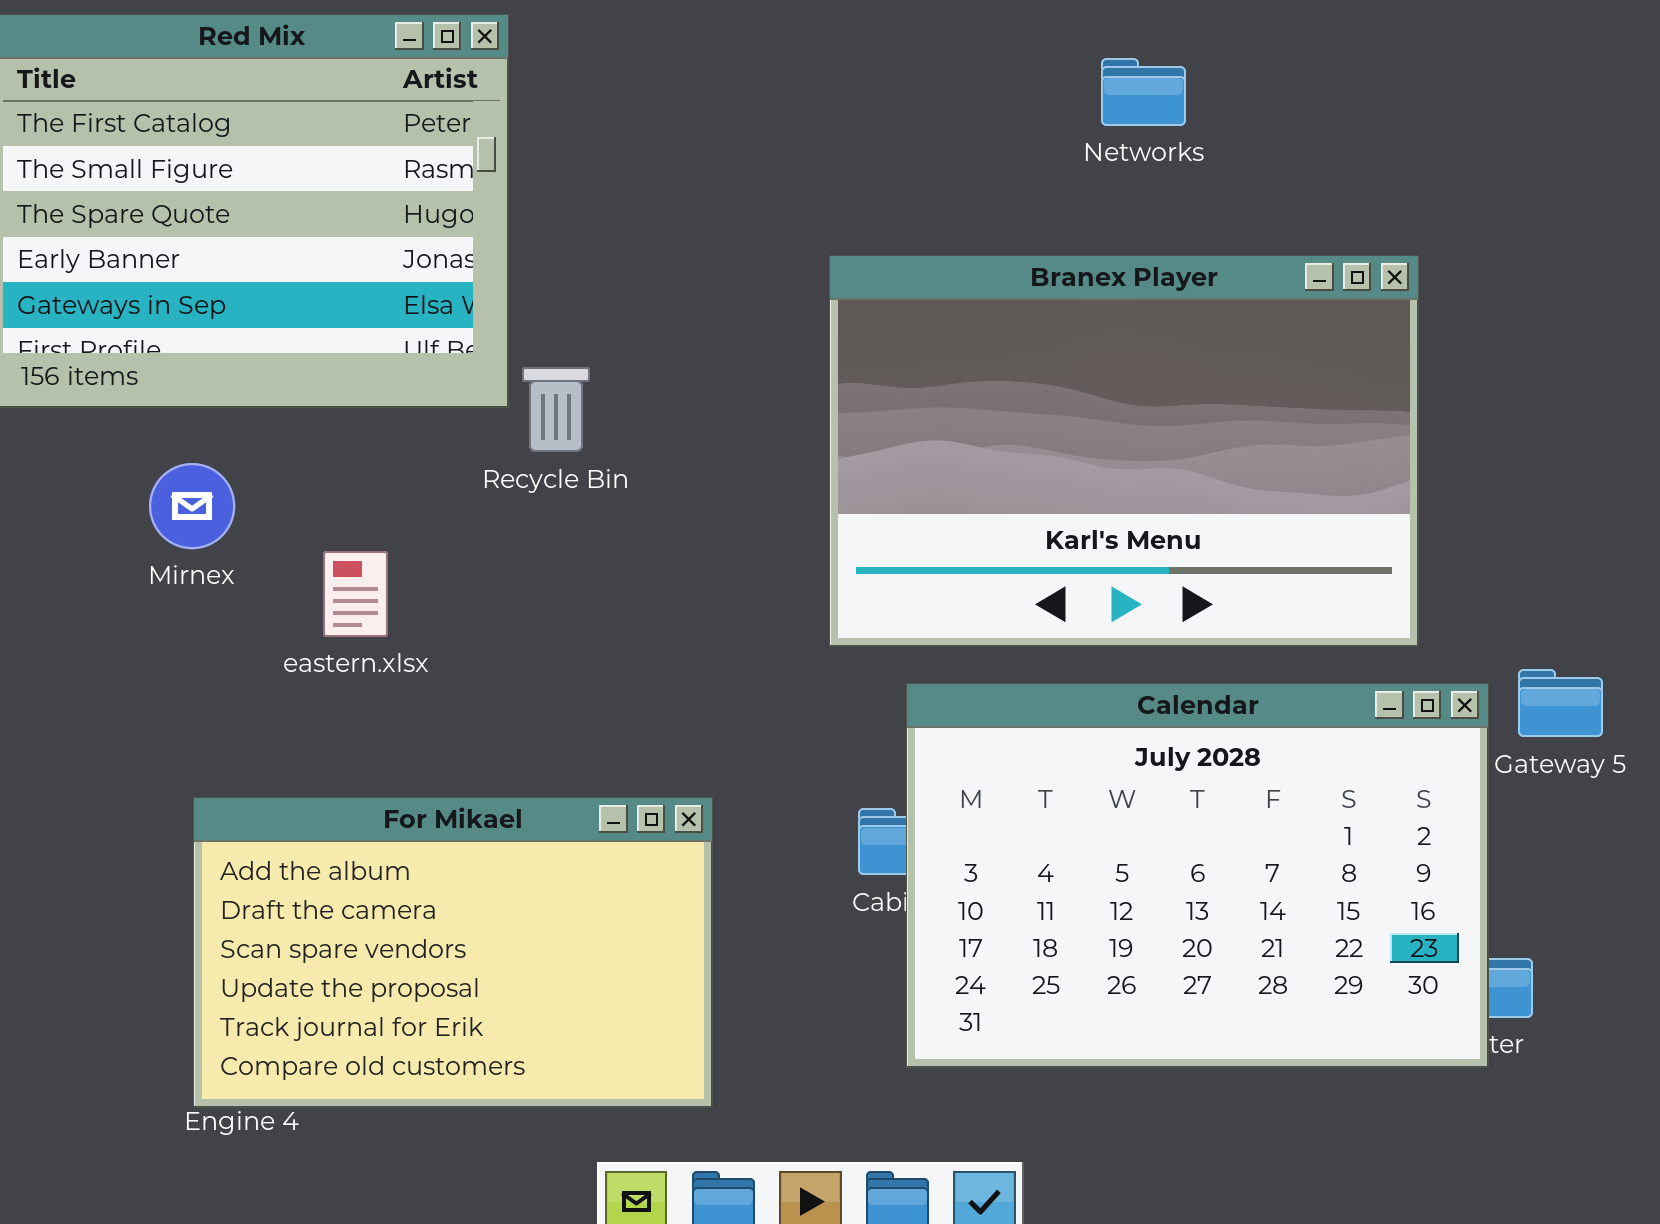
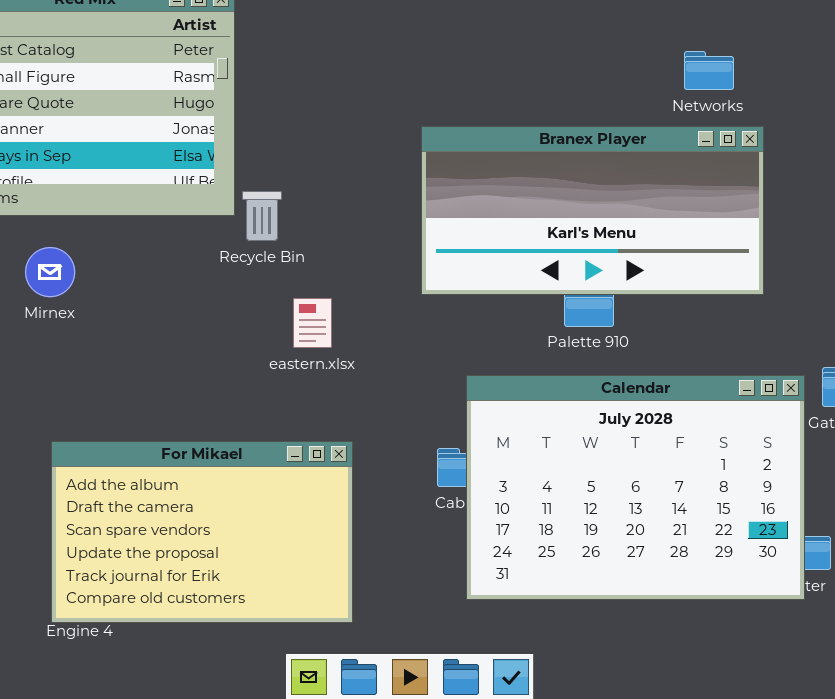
Networks: [1101,58,1186,126] -> [684,51,734,90], moved
Branex Player: [829,255,1419,647] -> [421,126,764,295], resized
eastern.xlsx: [323,551,388,637] -> [293,298,332,348], moved

